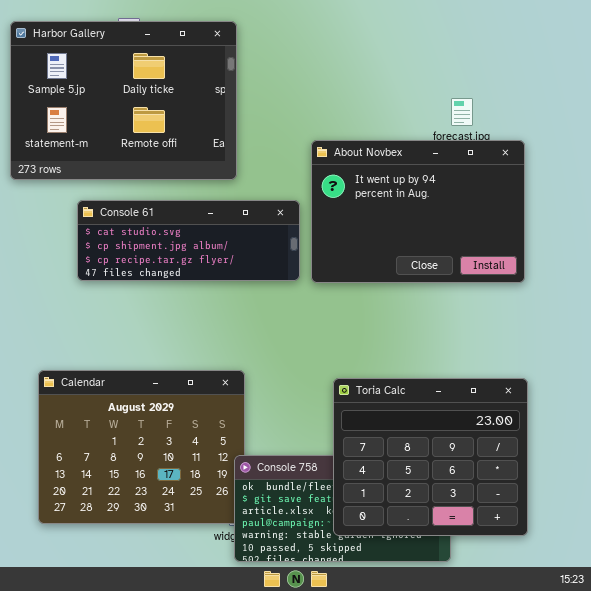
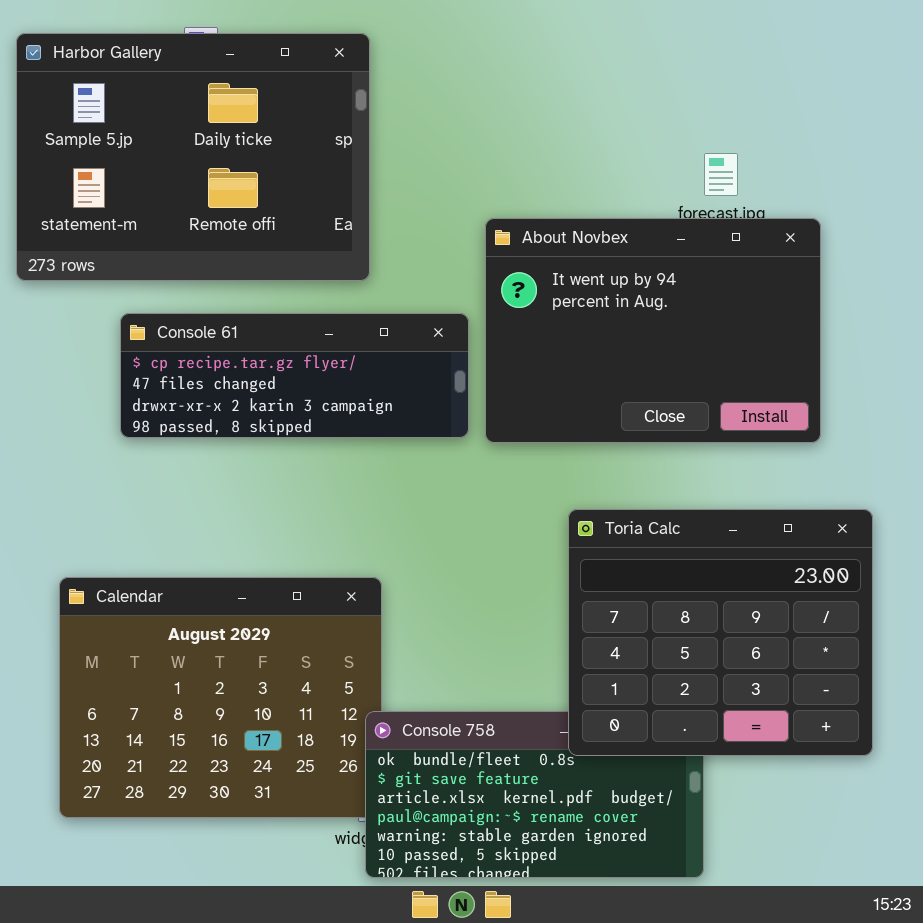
Console 61: [77,200,300,281] -> [120,313,469,438], scrolled down 2 rows
Toria Calc: [333,378,528,536] -> [568,509,873,756], moved

